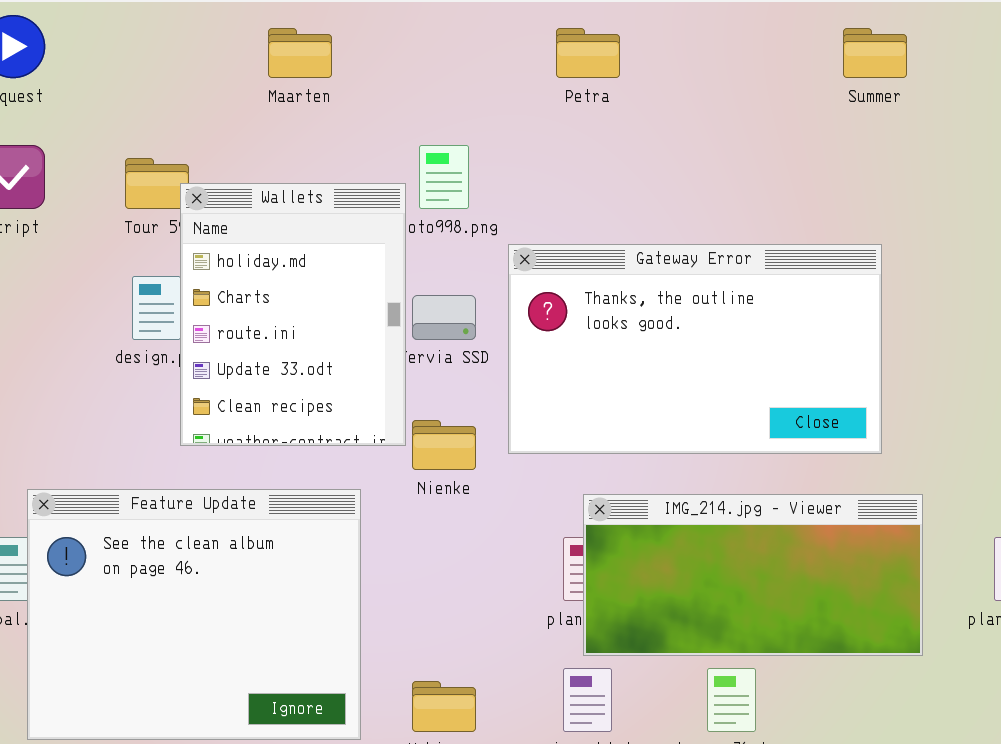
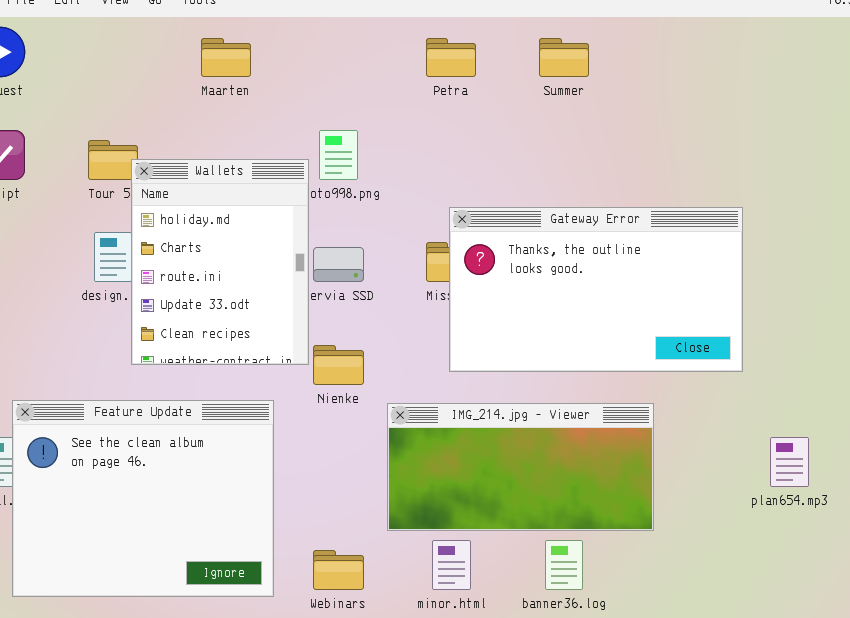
Summer: [843,28,907,78] -> [539,38,589,77], moved
Gateway Error: [508,244,882,454] -> [449,207,743,372], moved
IMG_214.jpg - Viewer: [583,494,923,656] -> [387,403,654,531], moved

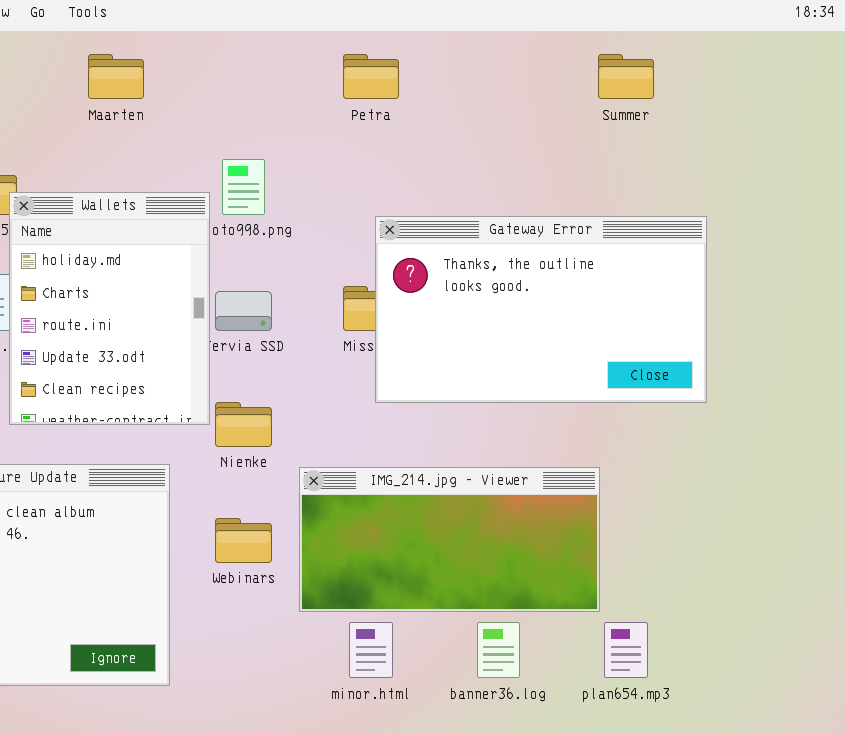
Summer: [539,38,589,77] -> [598,54,654,99], moved
Gateway Error: [449,207,743,372] -> [375,216,707,403], moved
plan654.mp3: [770,437,809,487] -> [604,622,648,678], moved
Webinars: [313,550,364,590] -> [215,518,272,563], moved

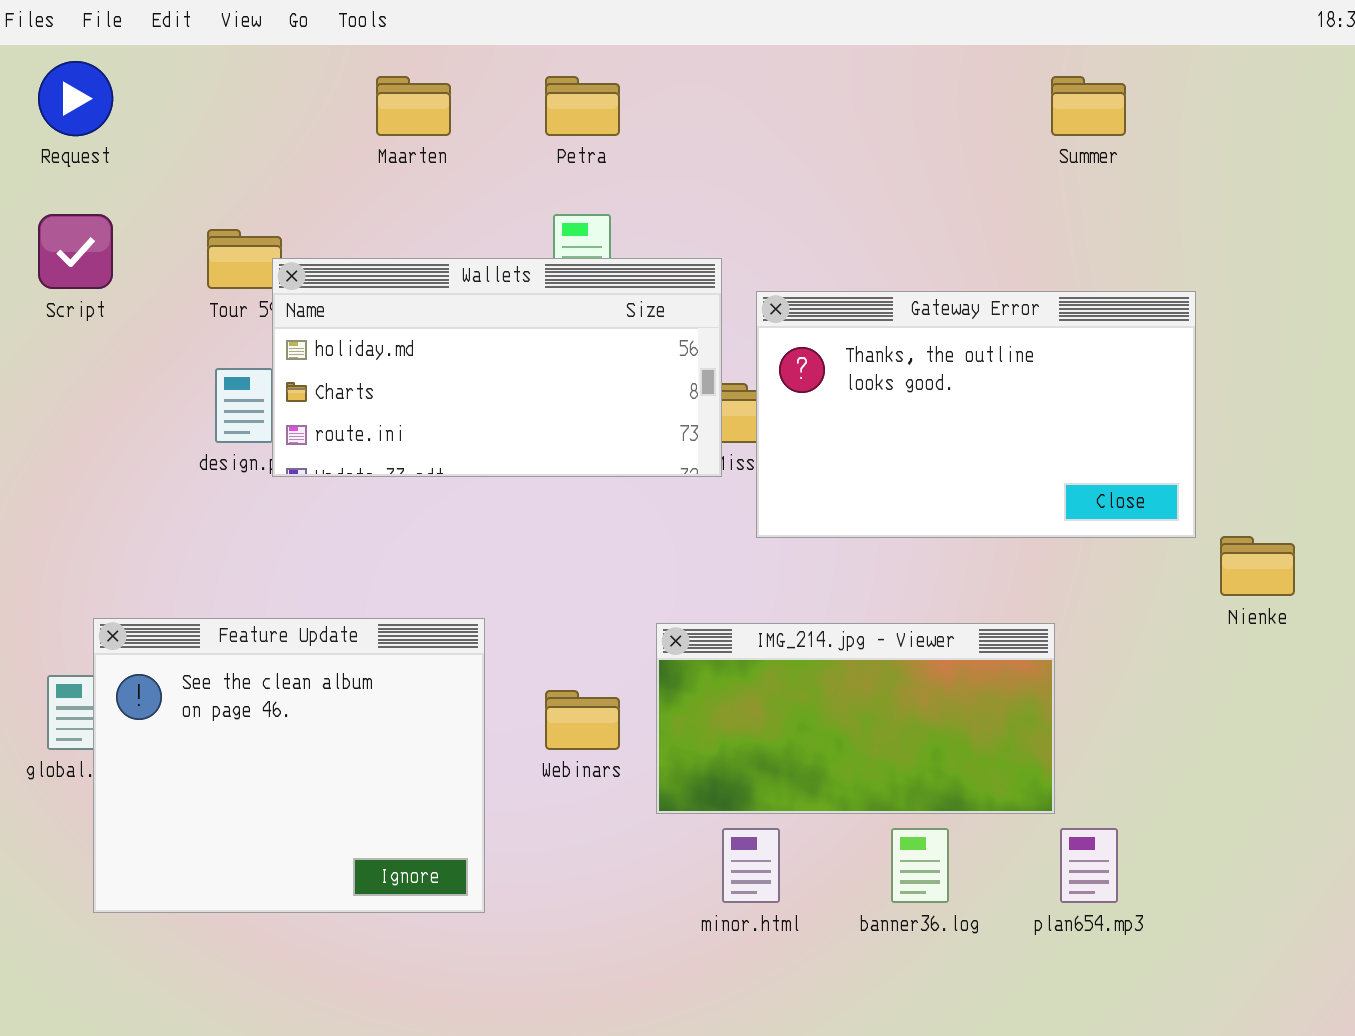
Petra: [343,54,399,99] -> [545,76,620,136], moved
Wallets: [9,192,210,425] -> [272,258,722,477], resized
Nienke: [215,402,272,447] -> [1220,536,1295,596], moved

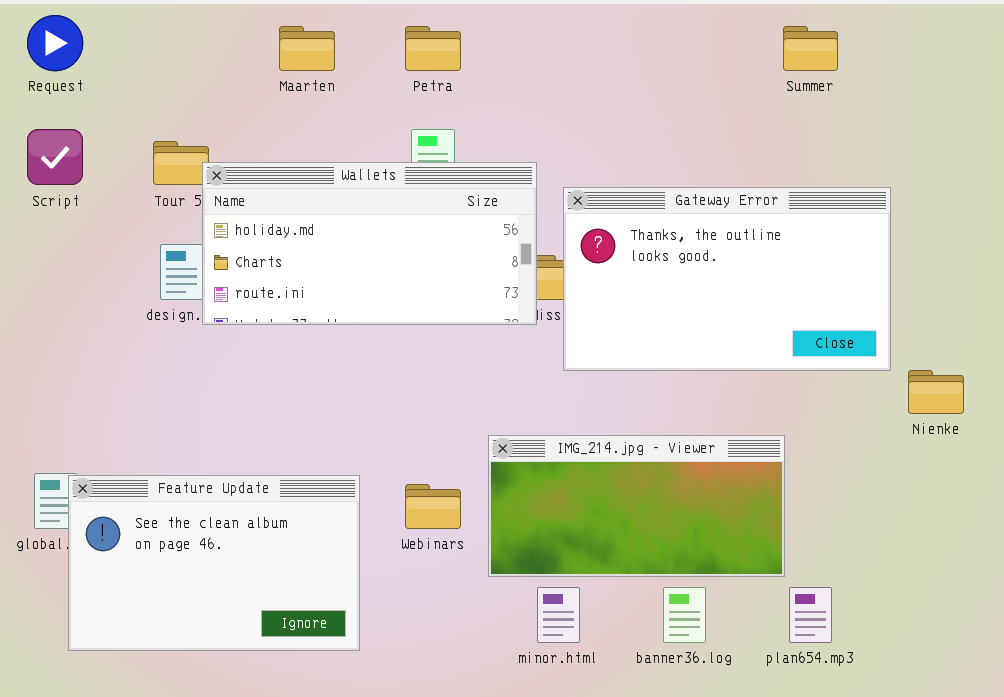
Feature Update: [93,618,485,913] -> [68,475,360,651], resized

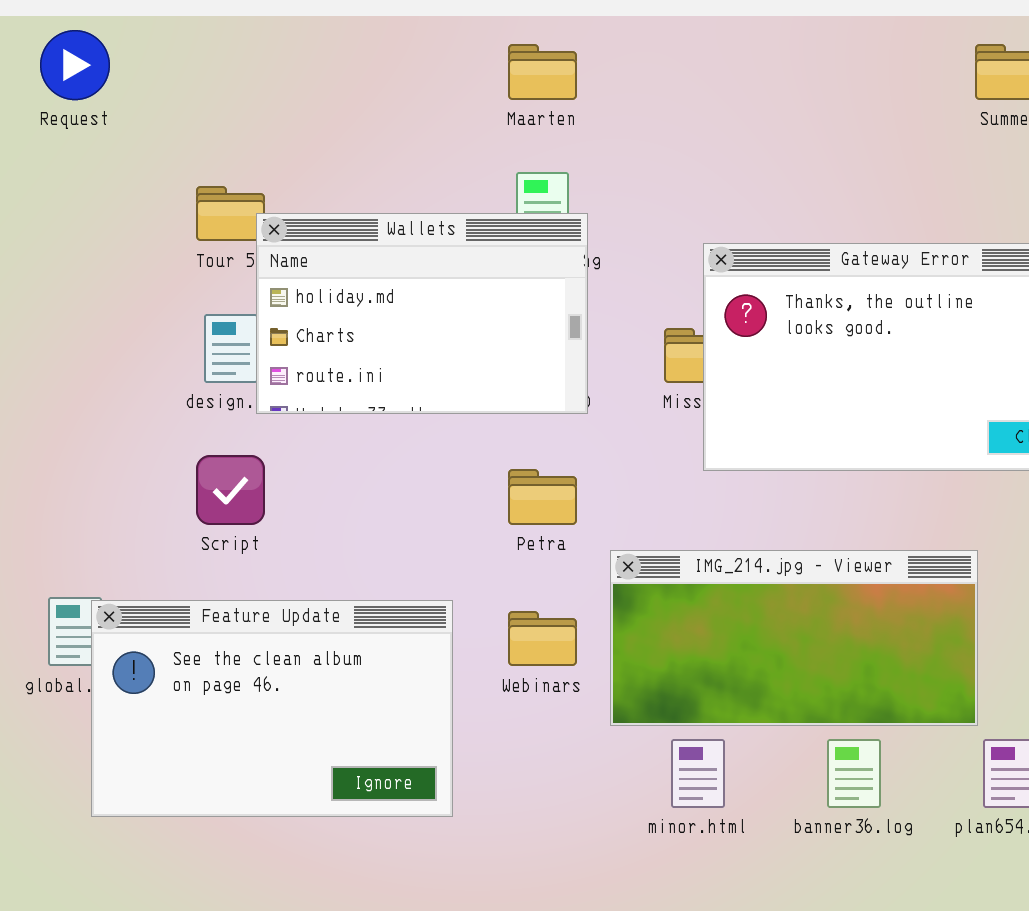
Maarten: [279,26,335,71] -> [508,44,577,100], moved
Petra: [405,26,461,71] -> [508,469,577,525], moved
Script: [27,129,83,185] -> [196,455,265,525], moved
Wallets: [202,162,537,325] -> [256,213,588,414], resized

